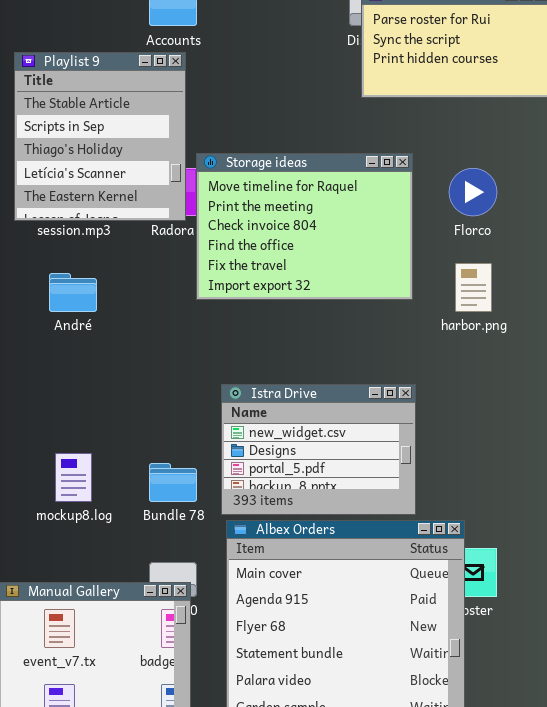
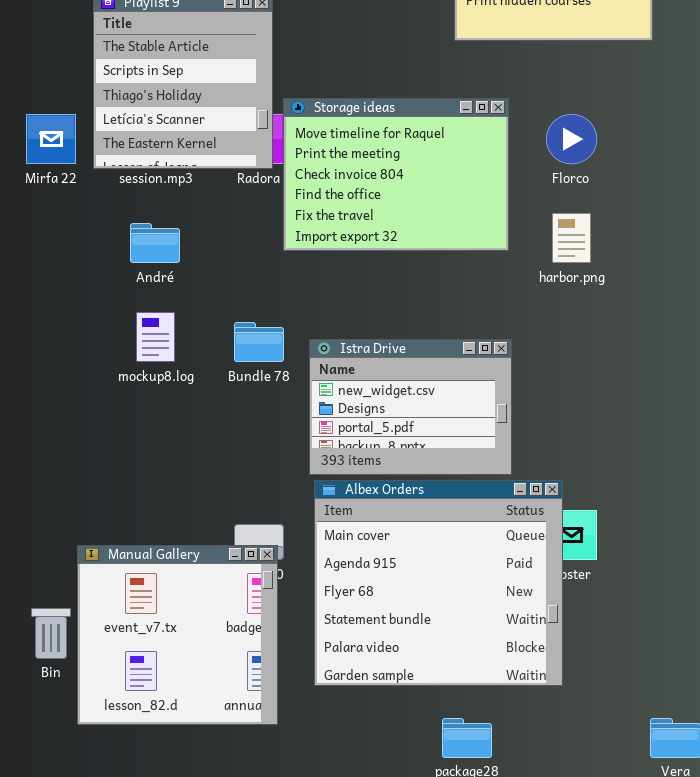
mockup8.log: [55,453,92,502] -> [136,312,175,362], moved
Bundle 78: [149,463,197,502] -> [234,322,284,362], moved

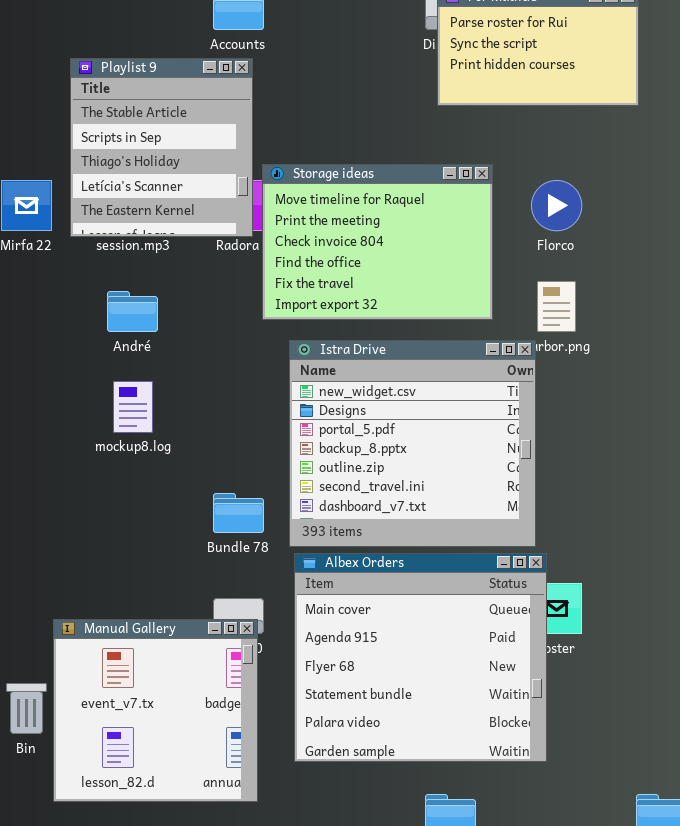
Bundle 78: [234,322,284,362] -> [213,493,264,533], moved
Istra Drive: [309,339,512,475] -> [289,340,536,547], resized

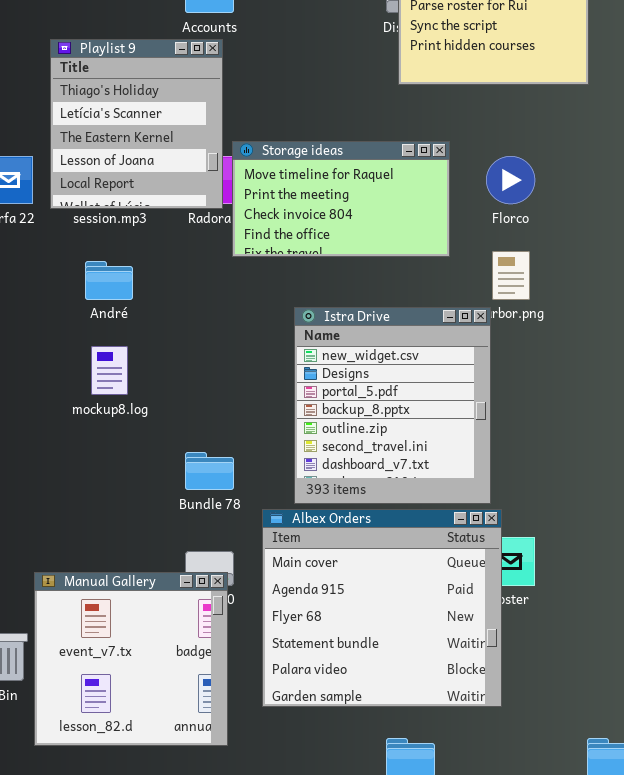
Playlist 9: [70,58,253,237] -> [50,39,223,209], scrolled down 2 rows
Storage ideas: [262,164,493,320] -> [232,141,450,257], resized
Istra Drive: [289,340,536,547] -> [294,307,491,504], resized

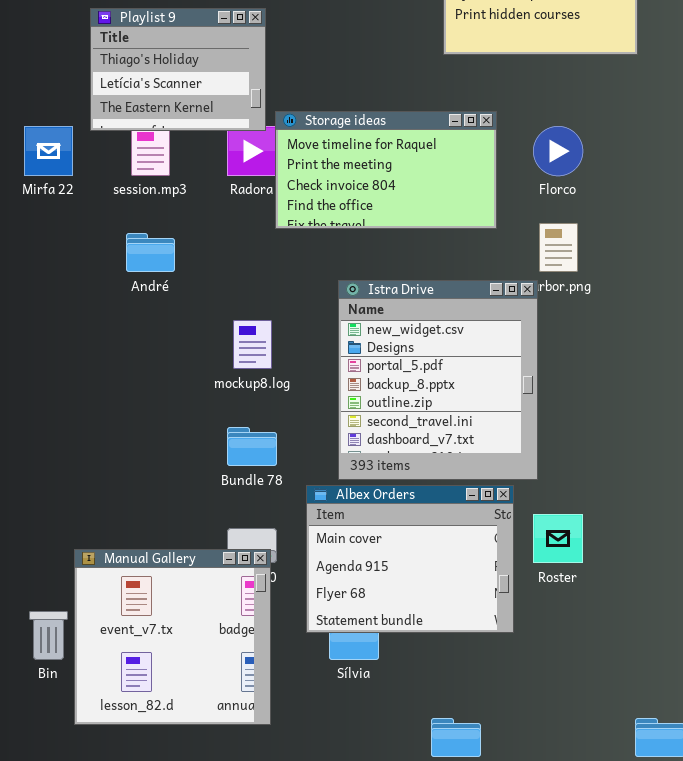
Playlist 9: [50,39,223,209] -> [90,8,266,131], resized
mockup8.log: [91,346,128,395] -> [233,320,272,369], moved
Albex Orders: [262,509,502,707] -> [306,485,514,633], resized

